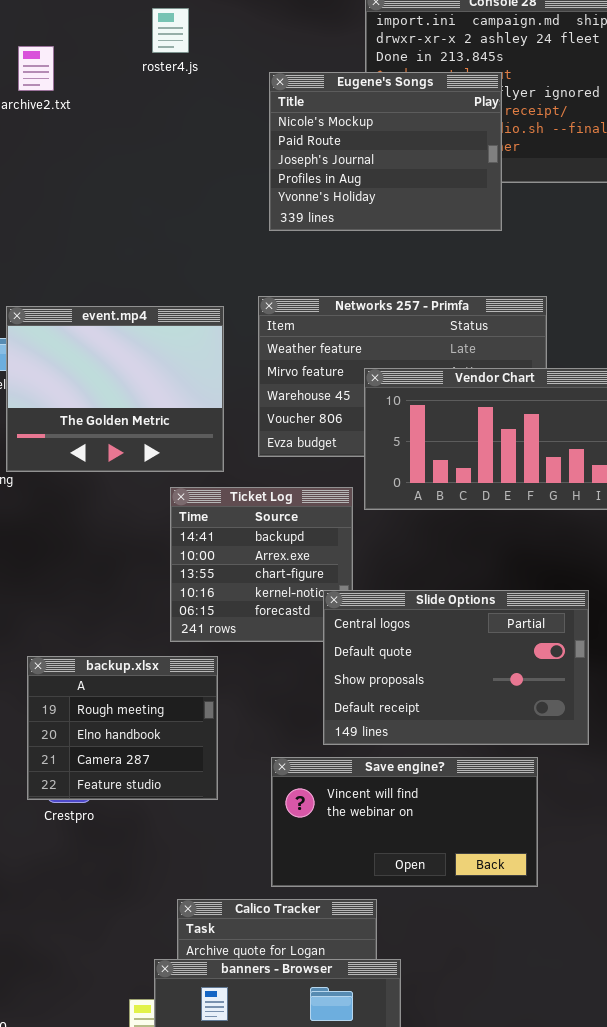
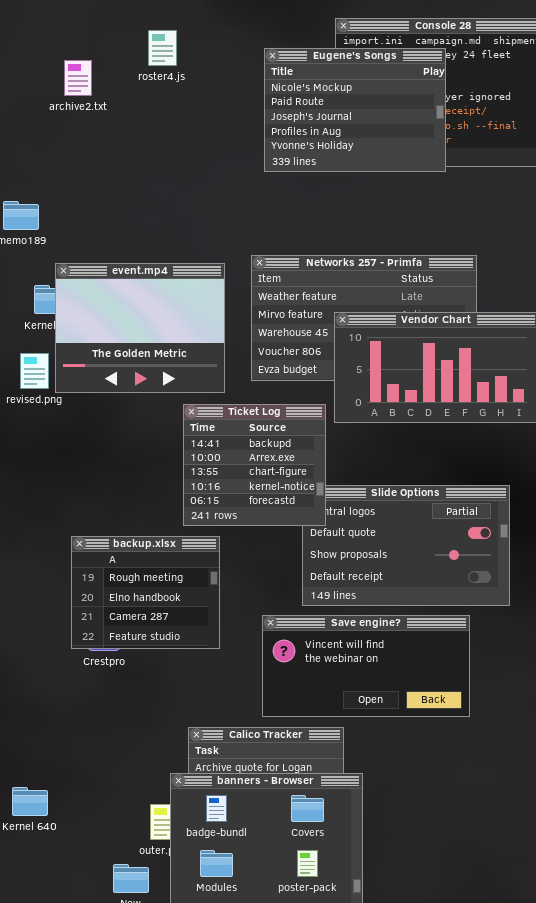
roster4.js: [152,8,189,53] -> [148,30,177,66], moved
Eugene's Songs: [269,72,502,231] -> [264,48,446,172], moved
Ticket Log: [170,487,353,642] -> [183,404,326,526], raised

